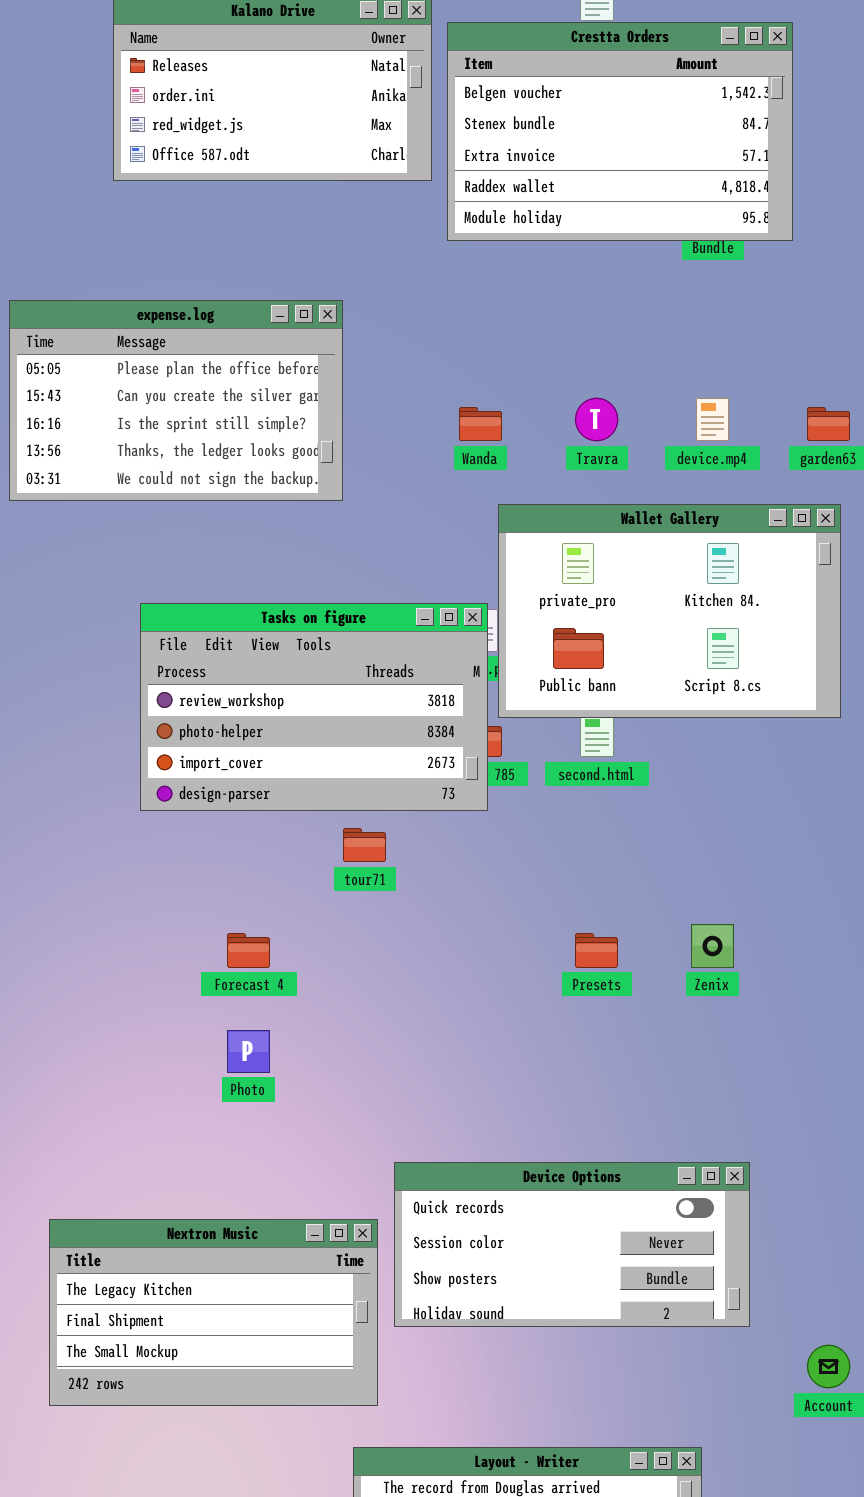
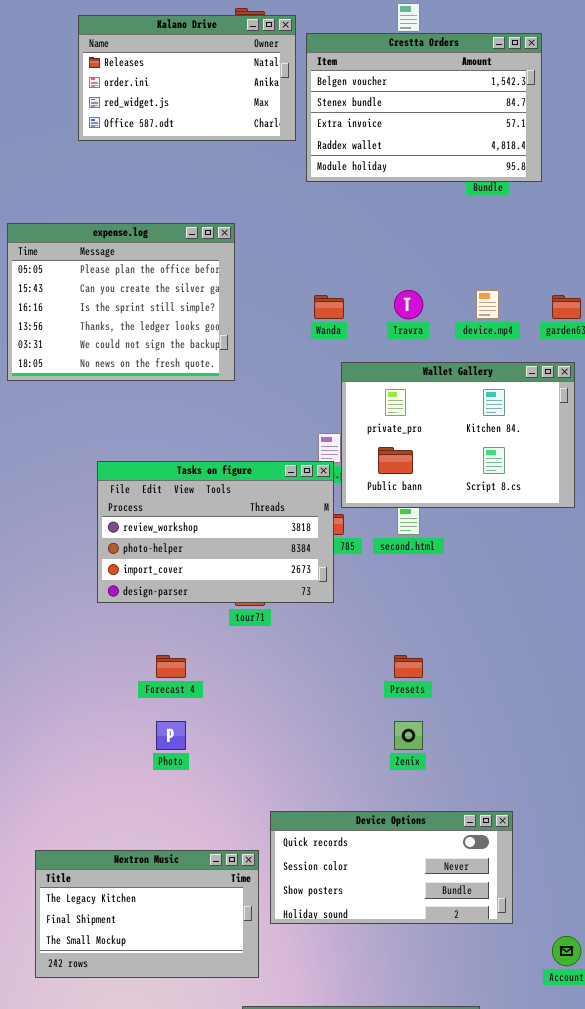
expense.log: [9,300,343,501] -> [7,223,235,381], resized
Tasks on figure: [140,603,488,811] -> [97,461,334,603], moved
Zenix: [691,924,734,968] -> [394,721,423,750], moved

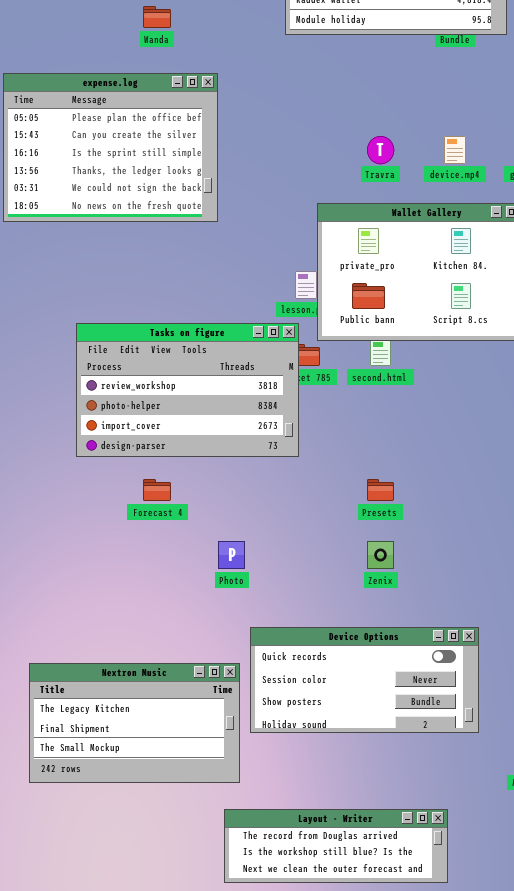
Wanda: [314,295,344,319] -> [143,6,171,28], moved
Tasks on figure: [97,461,334,603] -> [76,323,299,457], moved
Photo: [156,721,186,750] -> [218,541,245,569], moved

